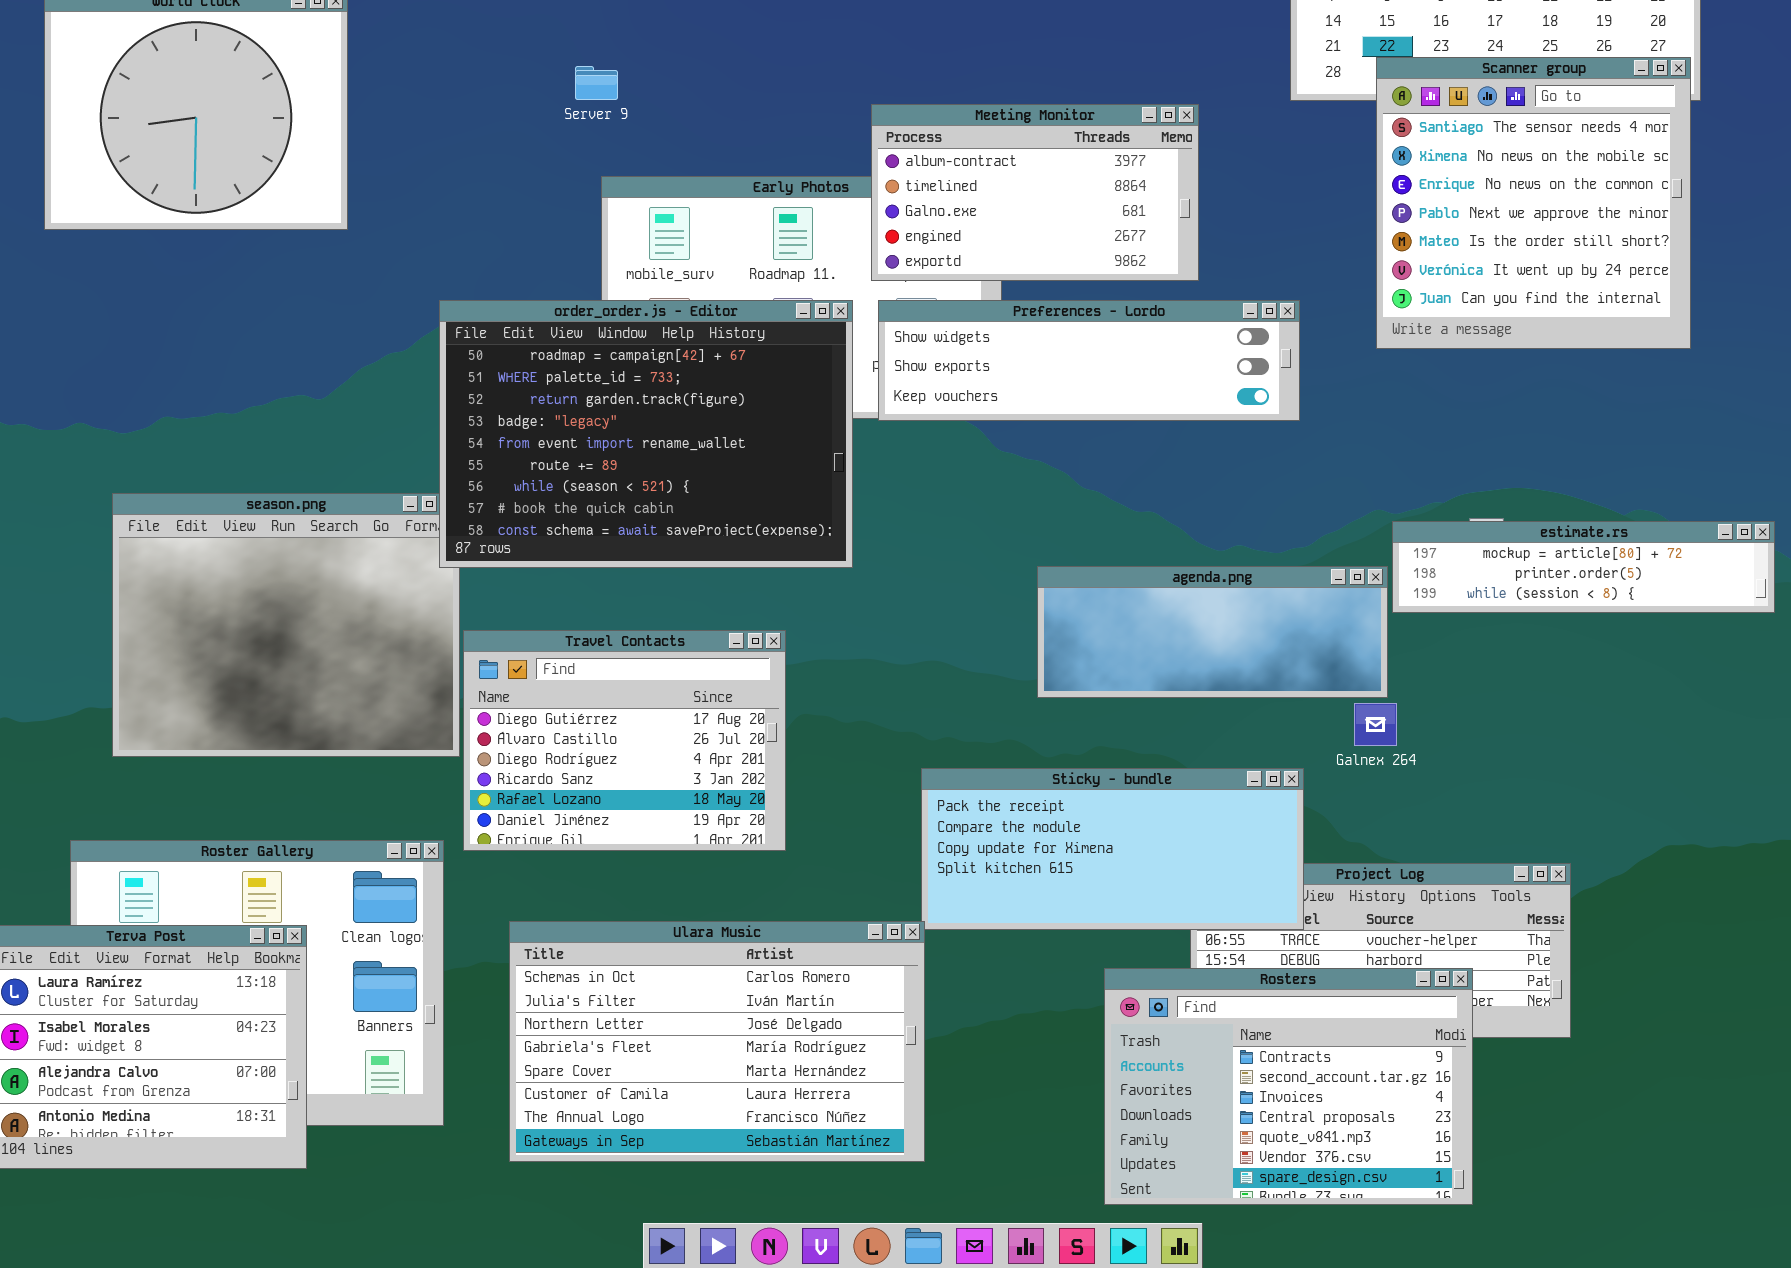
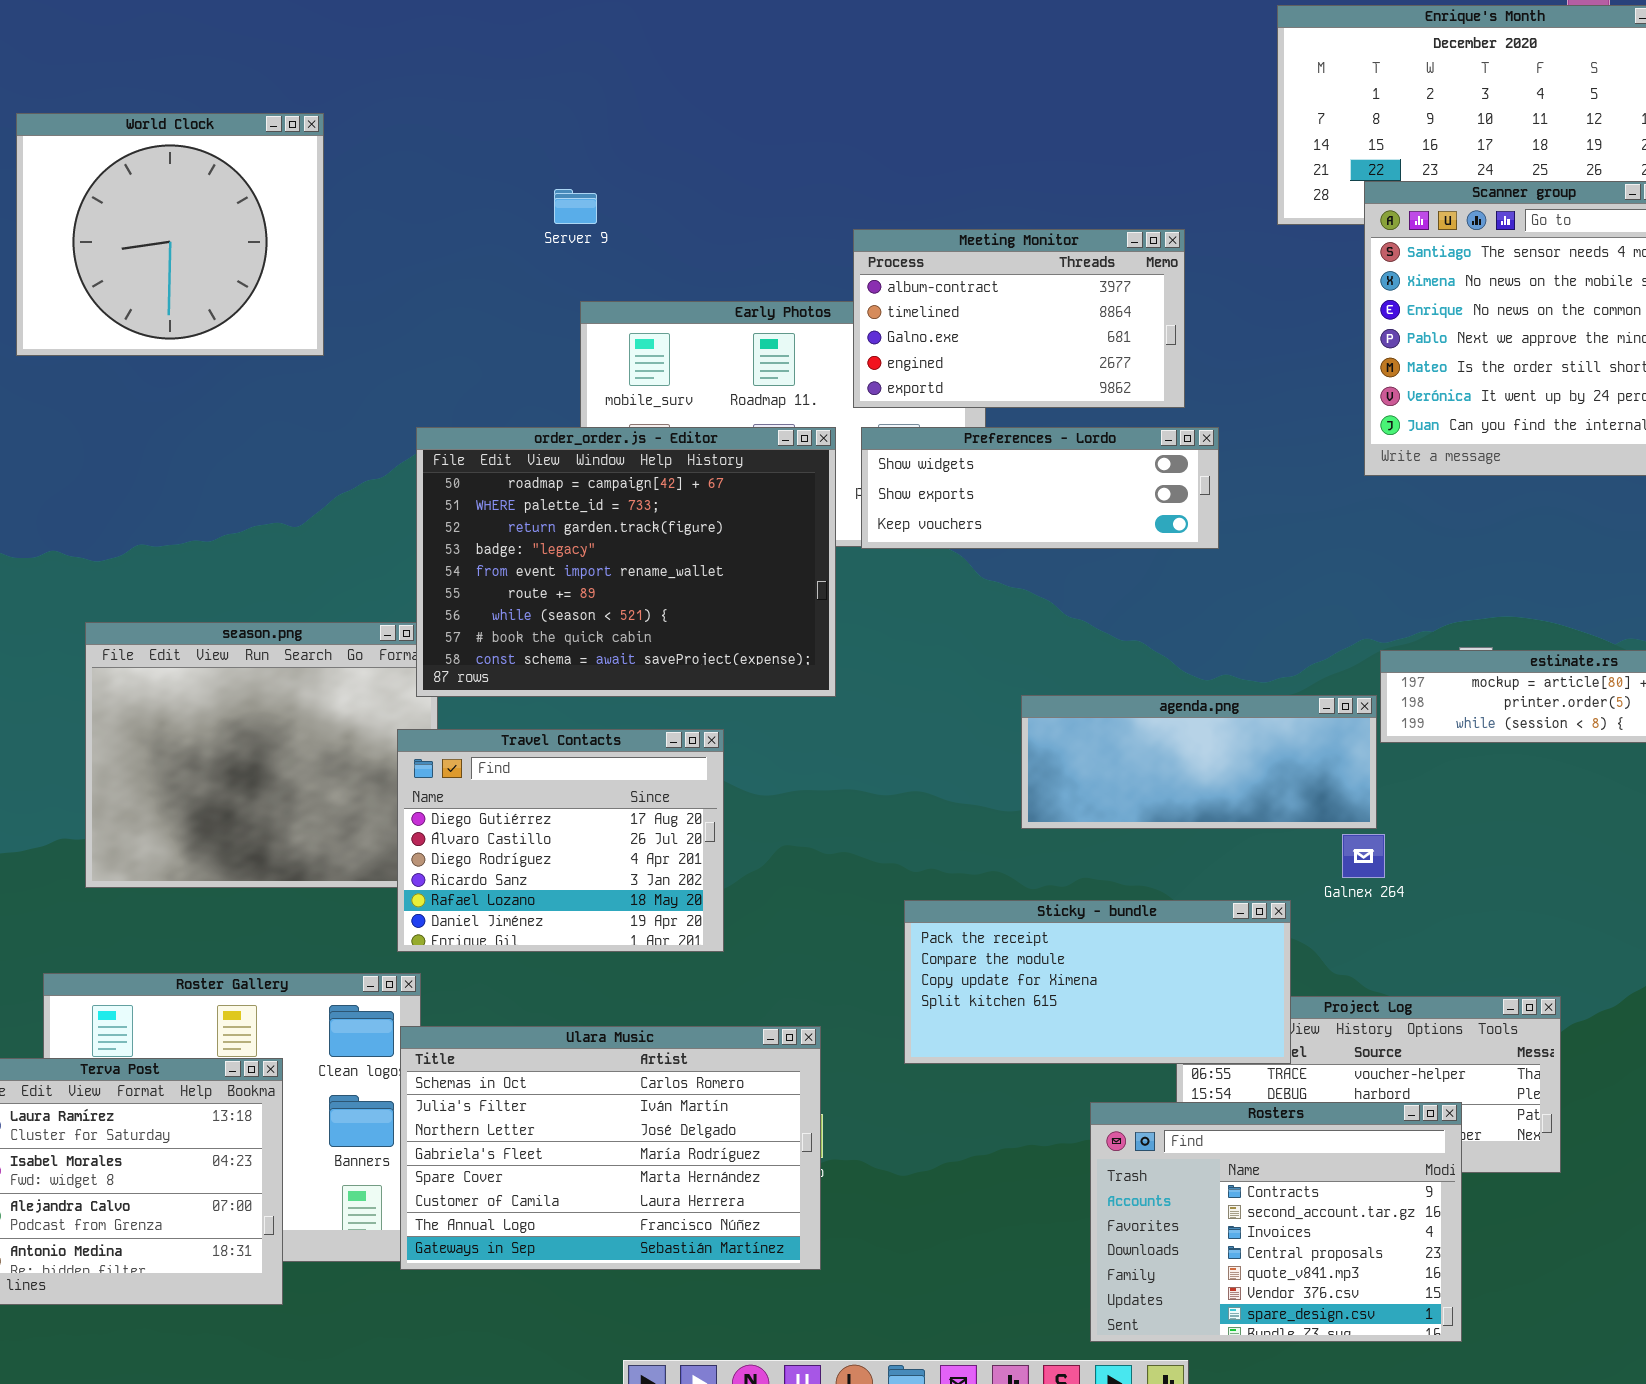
Preferences - Lordo: [878,300,1300,421] -> [861,427,1219,549], resized
Travel Contacts: [463,630,786,851] -> [397,729,724,952], moved
Ulara Music: [509,921,925,1162] -> [400,1026,821,1270], moved

